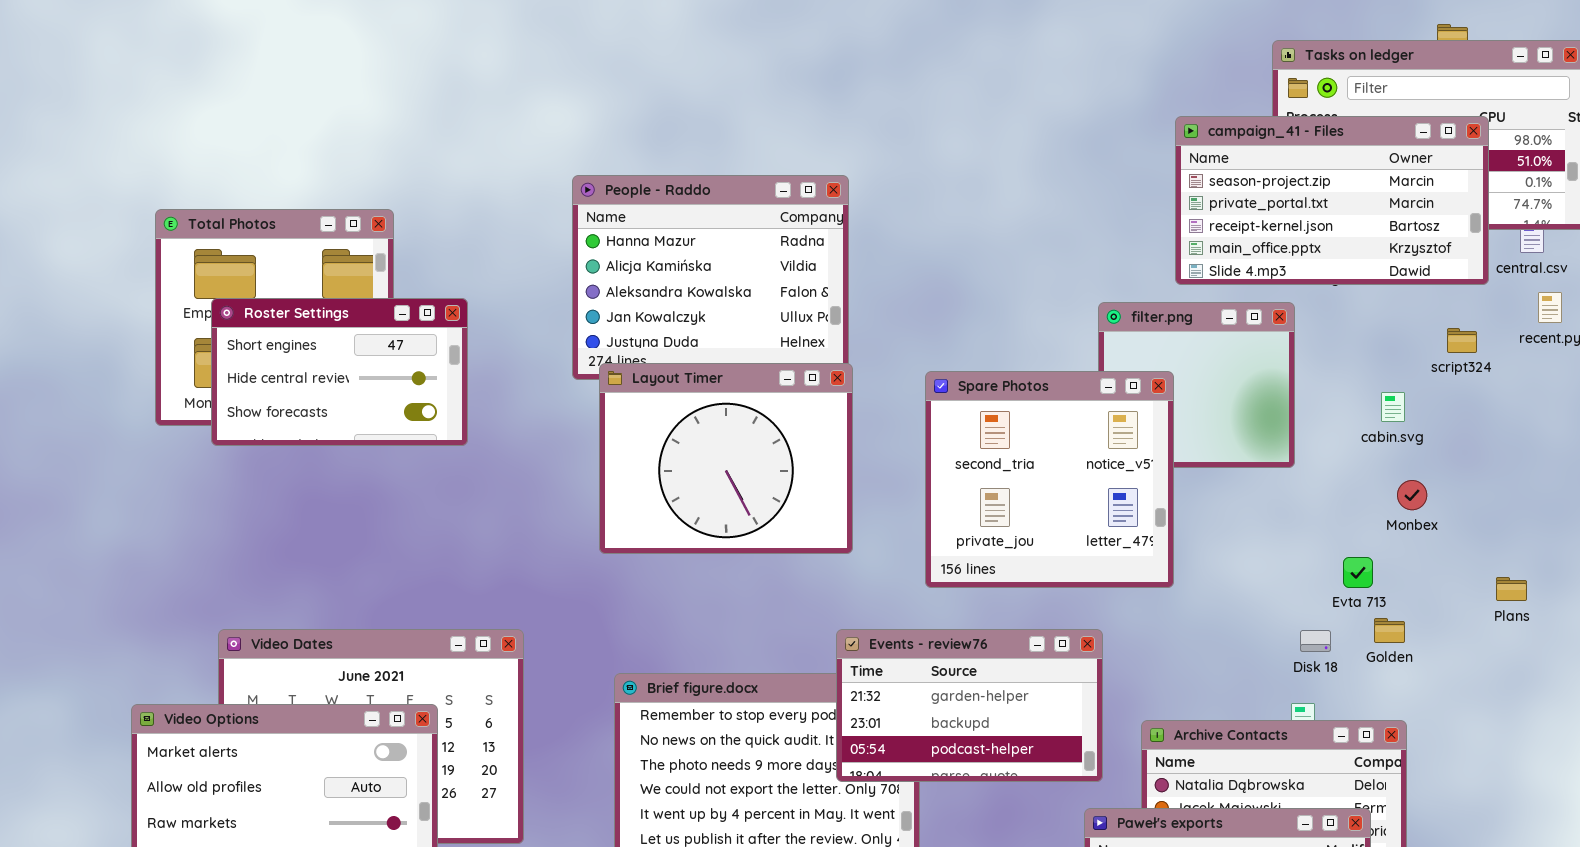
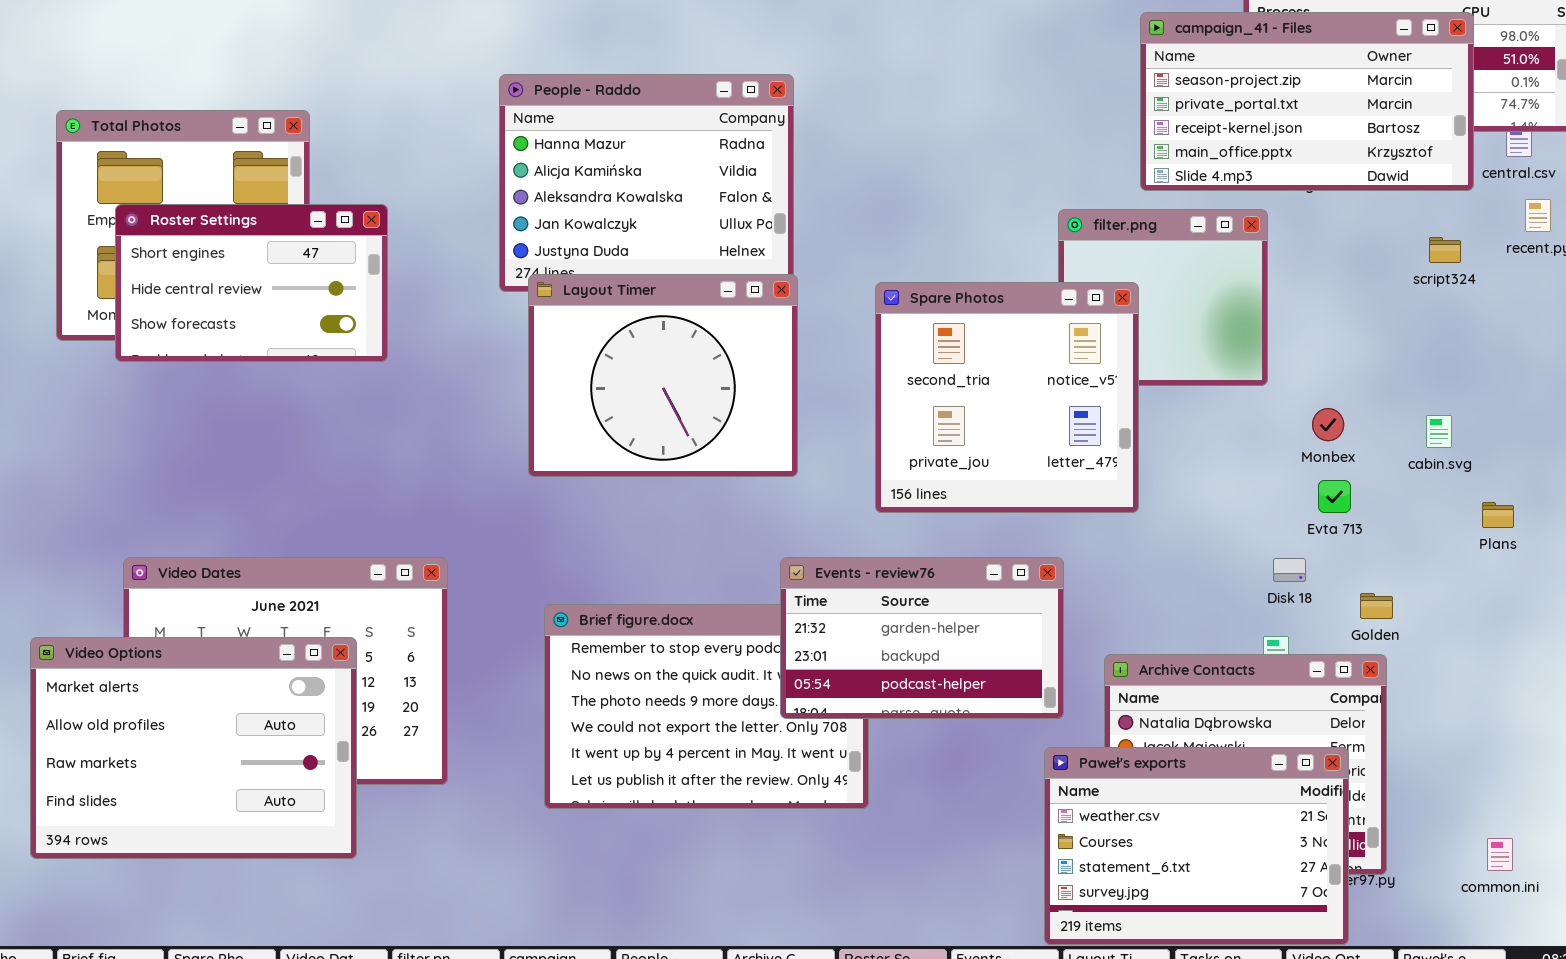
cabin.svg: [1381,392,1405,422] -> [1426,415,1452,448], moved
Monbex: [1397,480,1427,510] -> [1312,408,1344,441], moved
Golden: [1374,618,1405,643] -> [1360,593,1393,619], moved

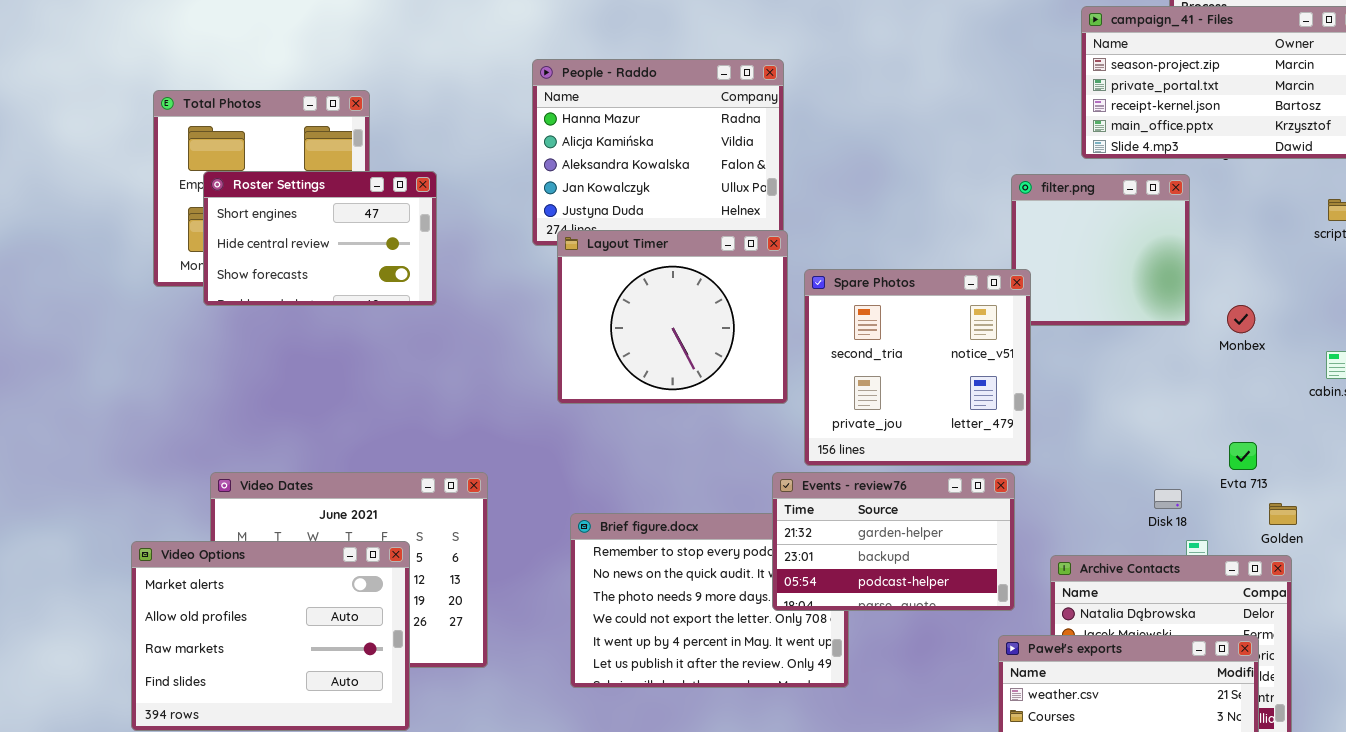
Spare Photos: [875,282,1139,513] -> [804,269,1031,466], moved
Monbex: [1312,408,1344,441] -> [1227,305,1255,333], moved
Evta 713: [1318,480,1351,513] -> [1229,442,1257,470], moved
Disk 18: [1273,558,1306,582] -> [1154,489,1182,509], moved

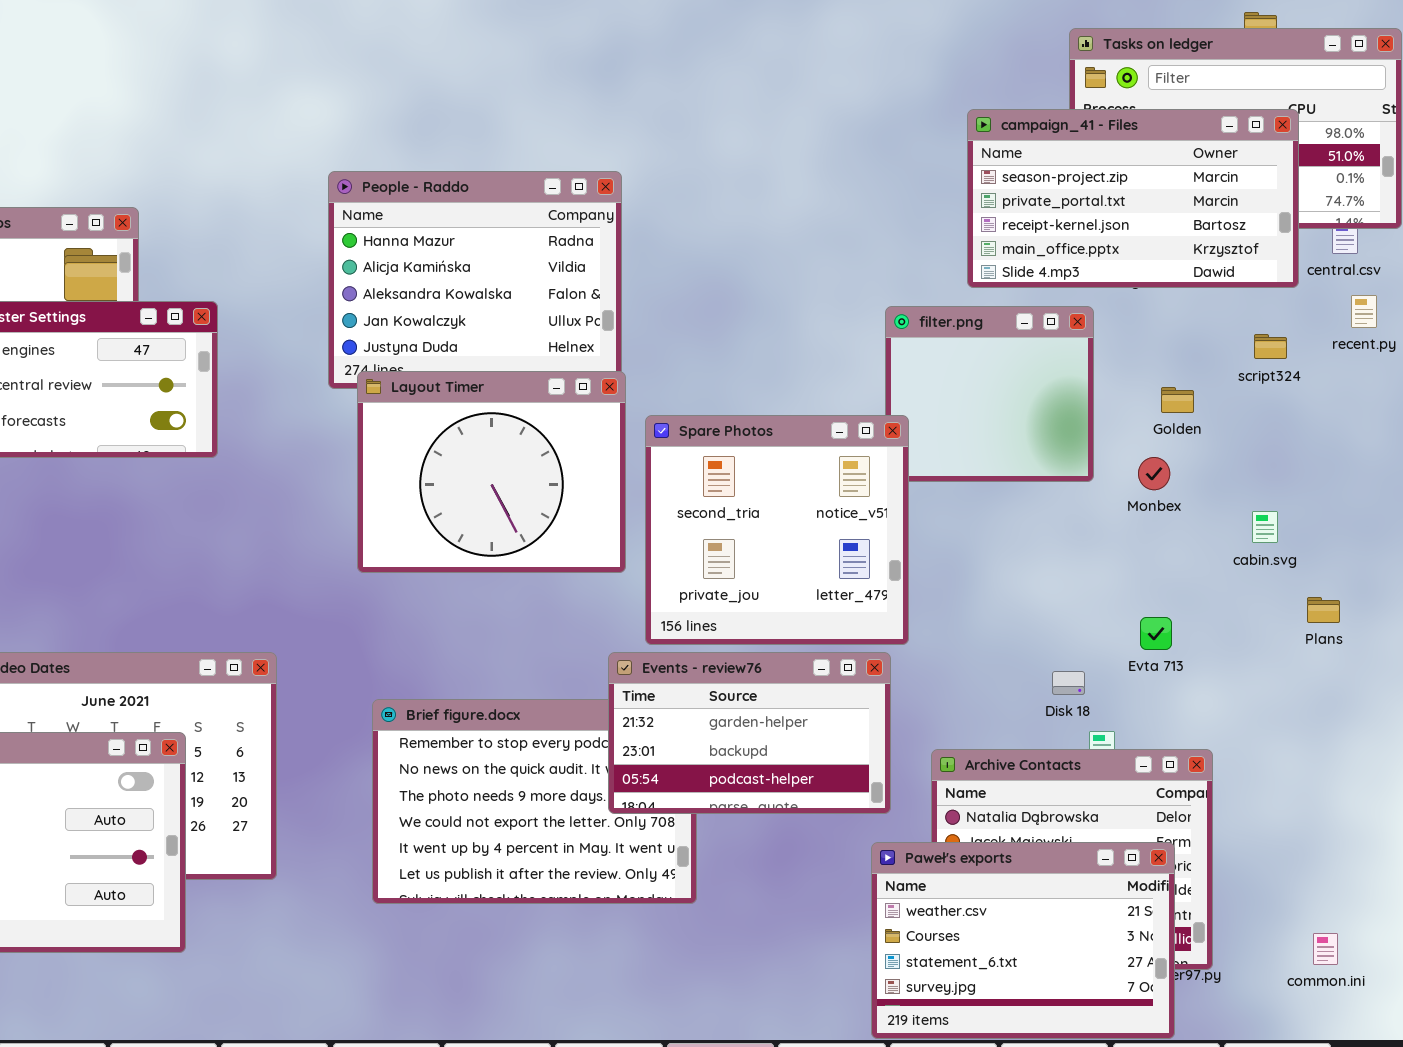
Golden: [1269,503,1297,525] -> [1161,387,1194,413], moved

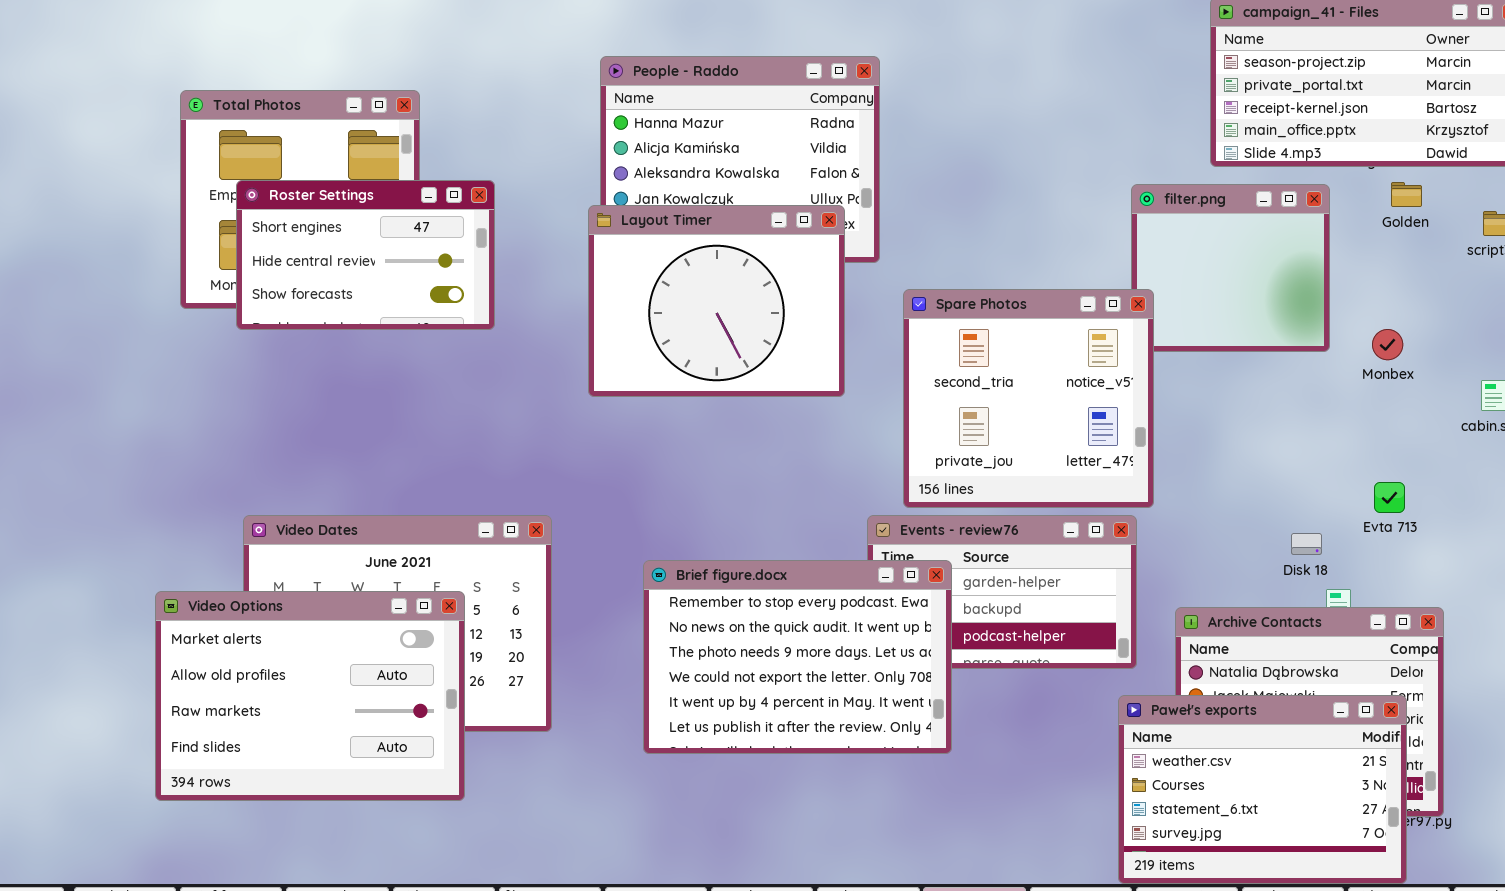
Layout Timer: [357,371,626,573] -> [588,205,845,397], moved
Golden: [1161,387,1194,413] -> [1391,182,1422,207], moved
Brief figure.docx: [372,699,697,904] -> [643,560,952,754], raised

